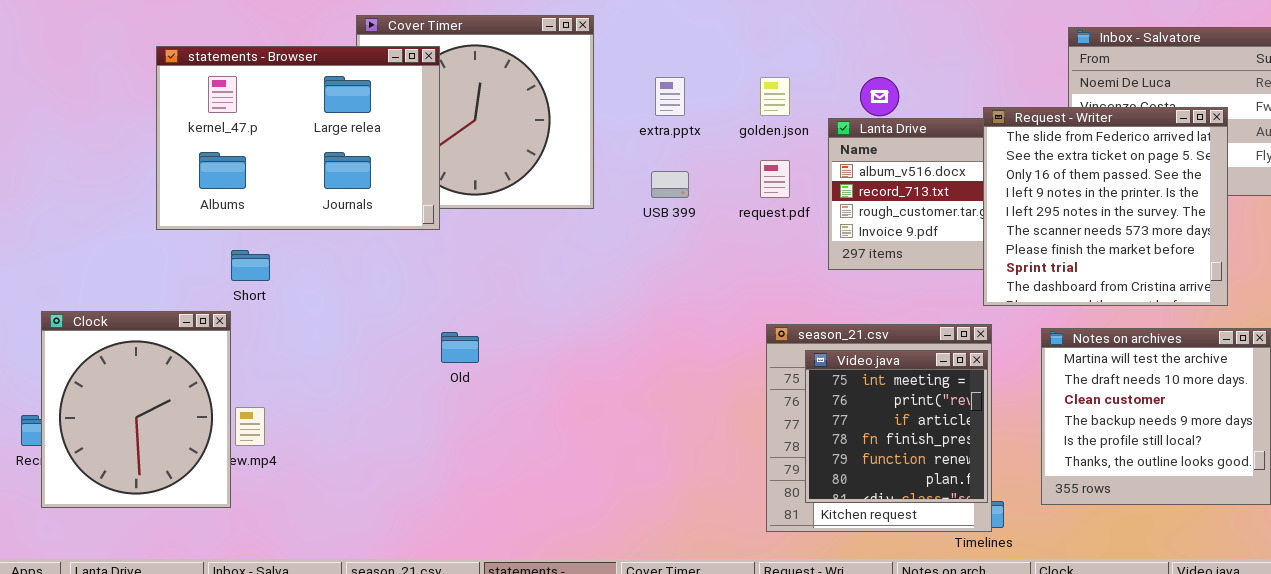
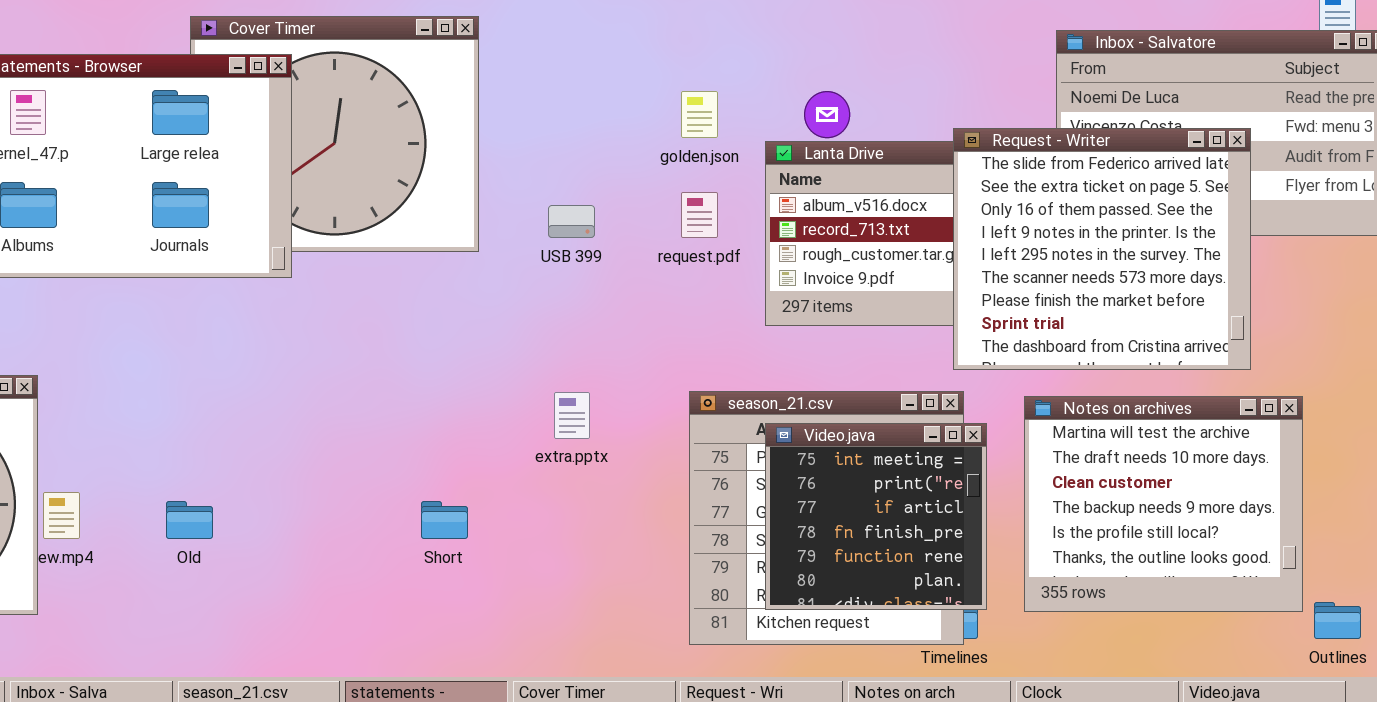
extra.pptx: [655,77,685,116] -> [554,392,590,439], moved
Short: [231,250,270,281] -> [421,501,468,539], moved
Old: [441,332,479,363] -> [166,501,213,539], moved
Video.java: [805,350,988,503] -> [765,423,987,610], moved

